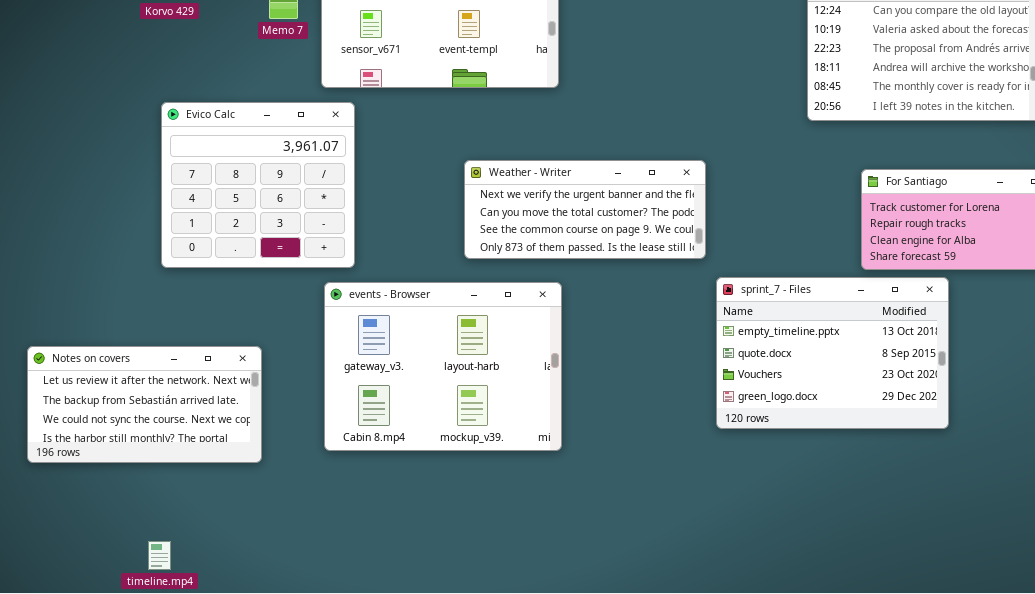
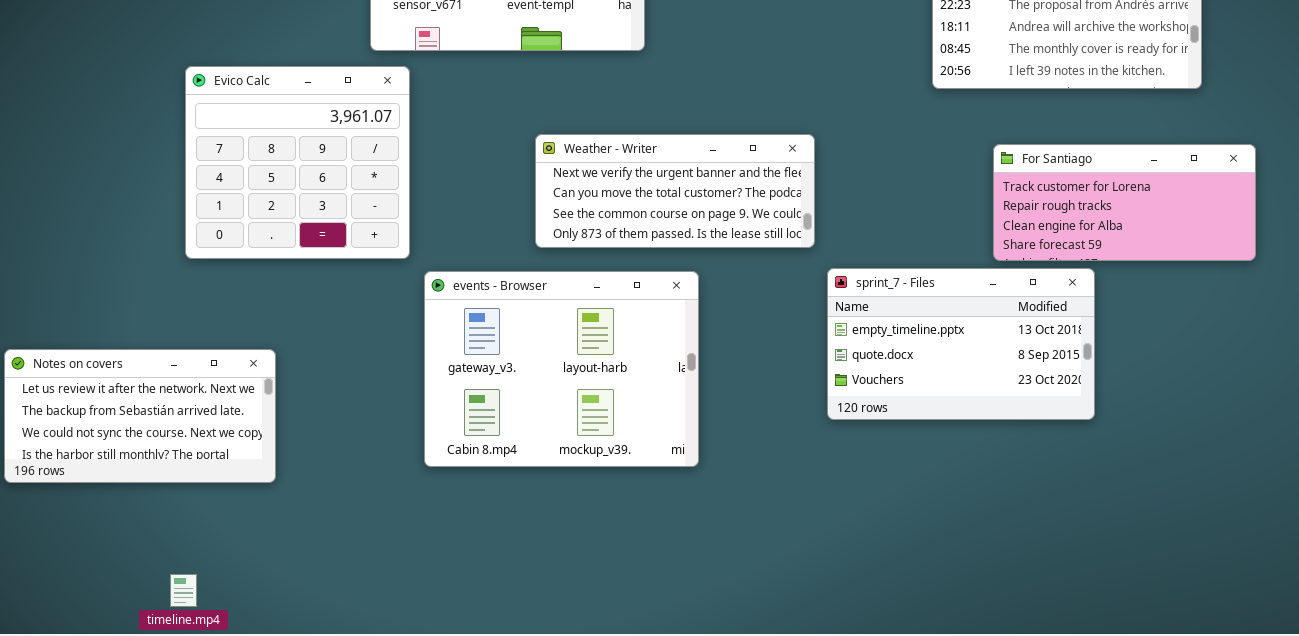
sprint_7 - Files: [716,277,949,429] -> [827,268,1095,420], resized
events - Browser: [324,282,562,451] -> [424,271,699,467], moved
Notes on covers: [27,346,262,463] -> [4,349,276,483], moved

